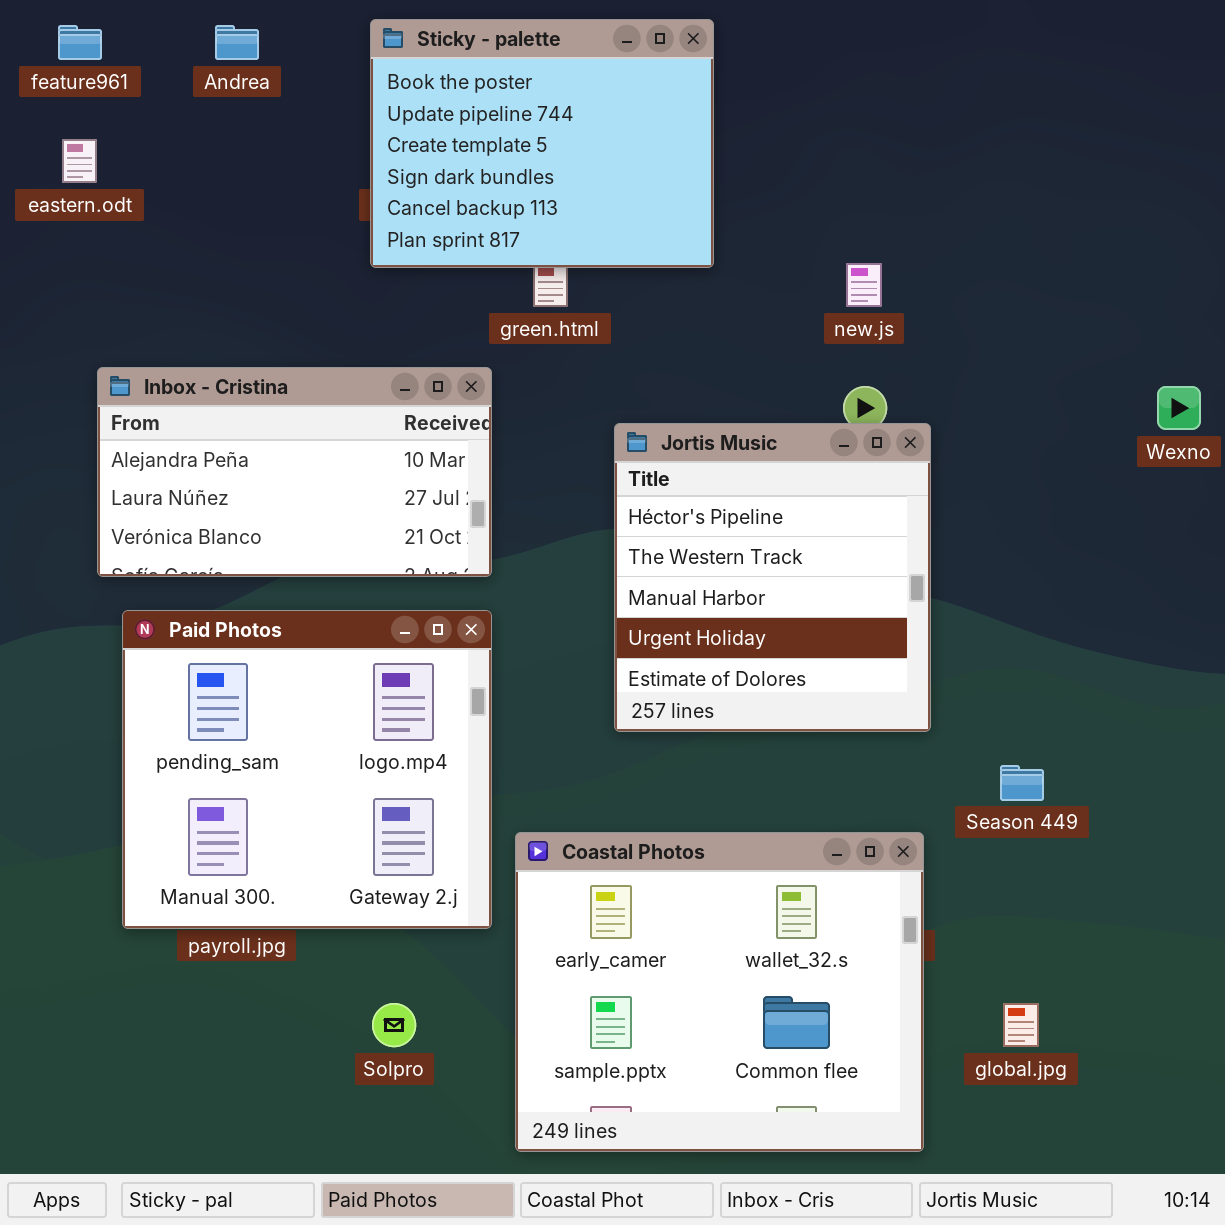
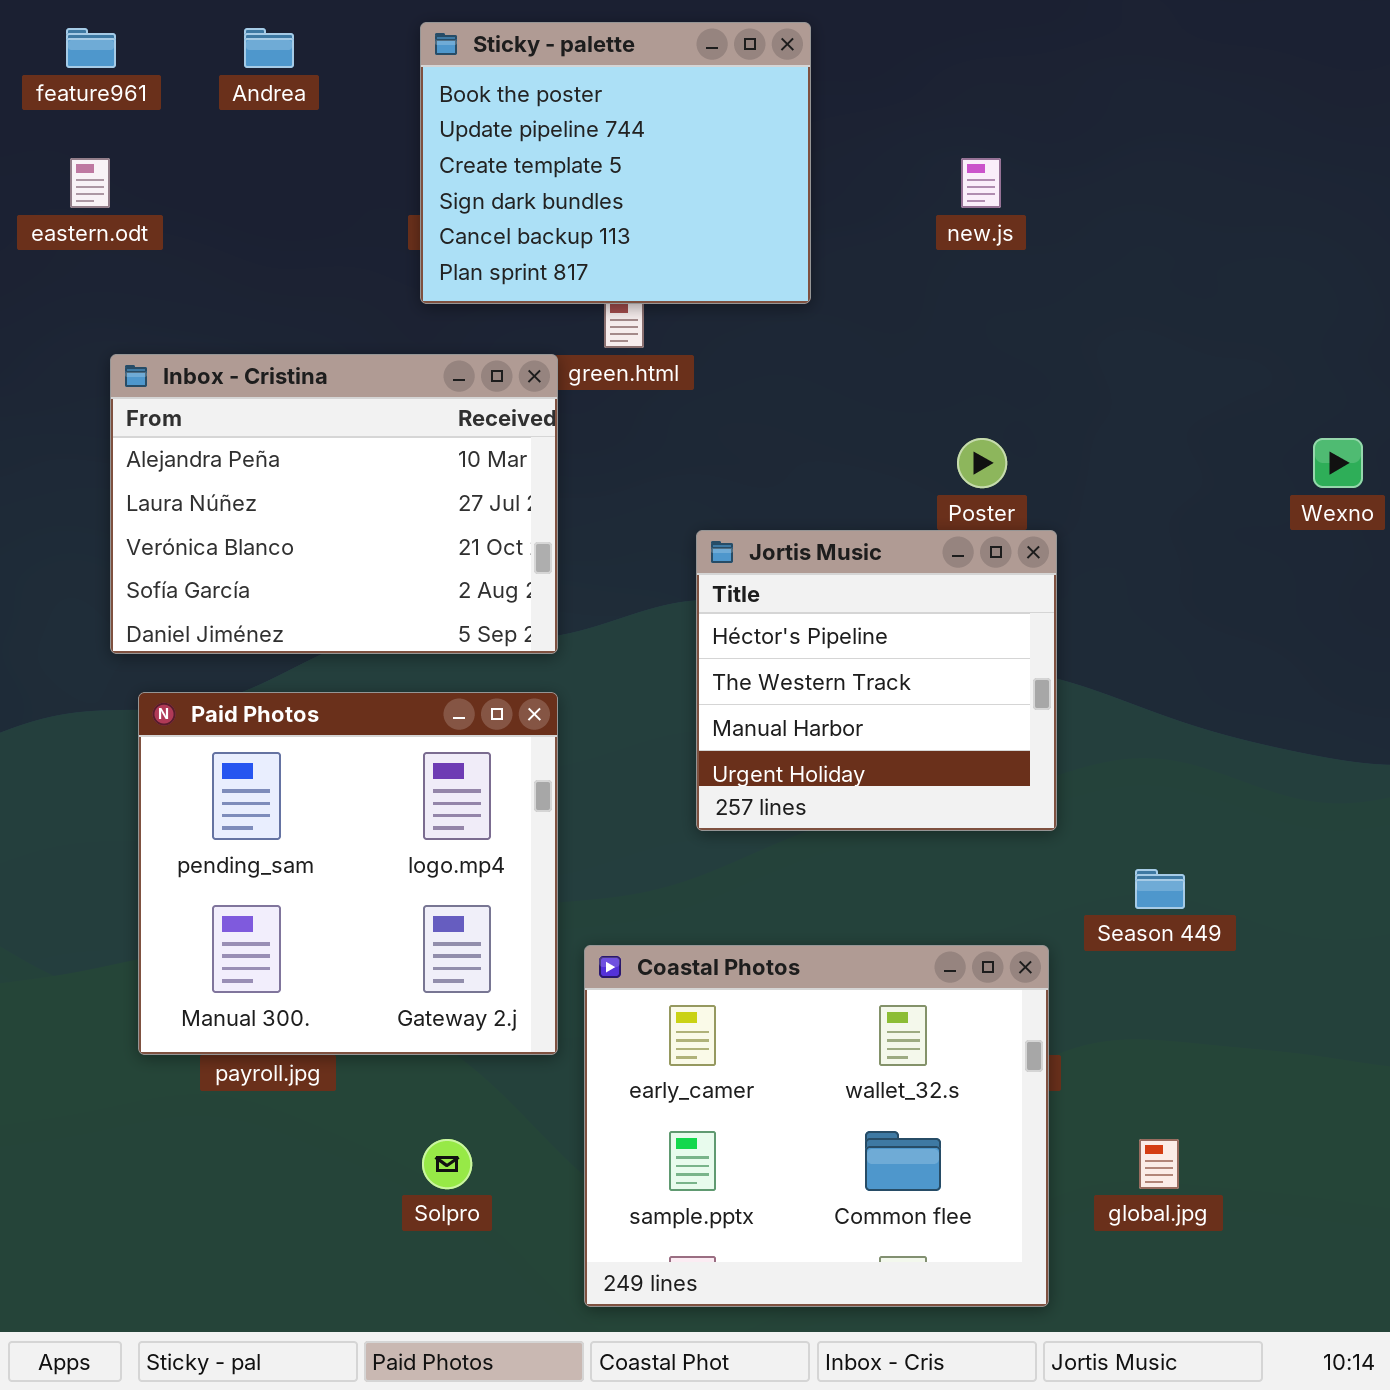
new.js: [846,263,882,307] -> [961,158,1001,208], moved
Inbox - Cristina: [97,367,492,577] -> [110,354,558,654], resized
Jortis Music: [614,423,931,732] -> [696,530,1057,831], resized

